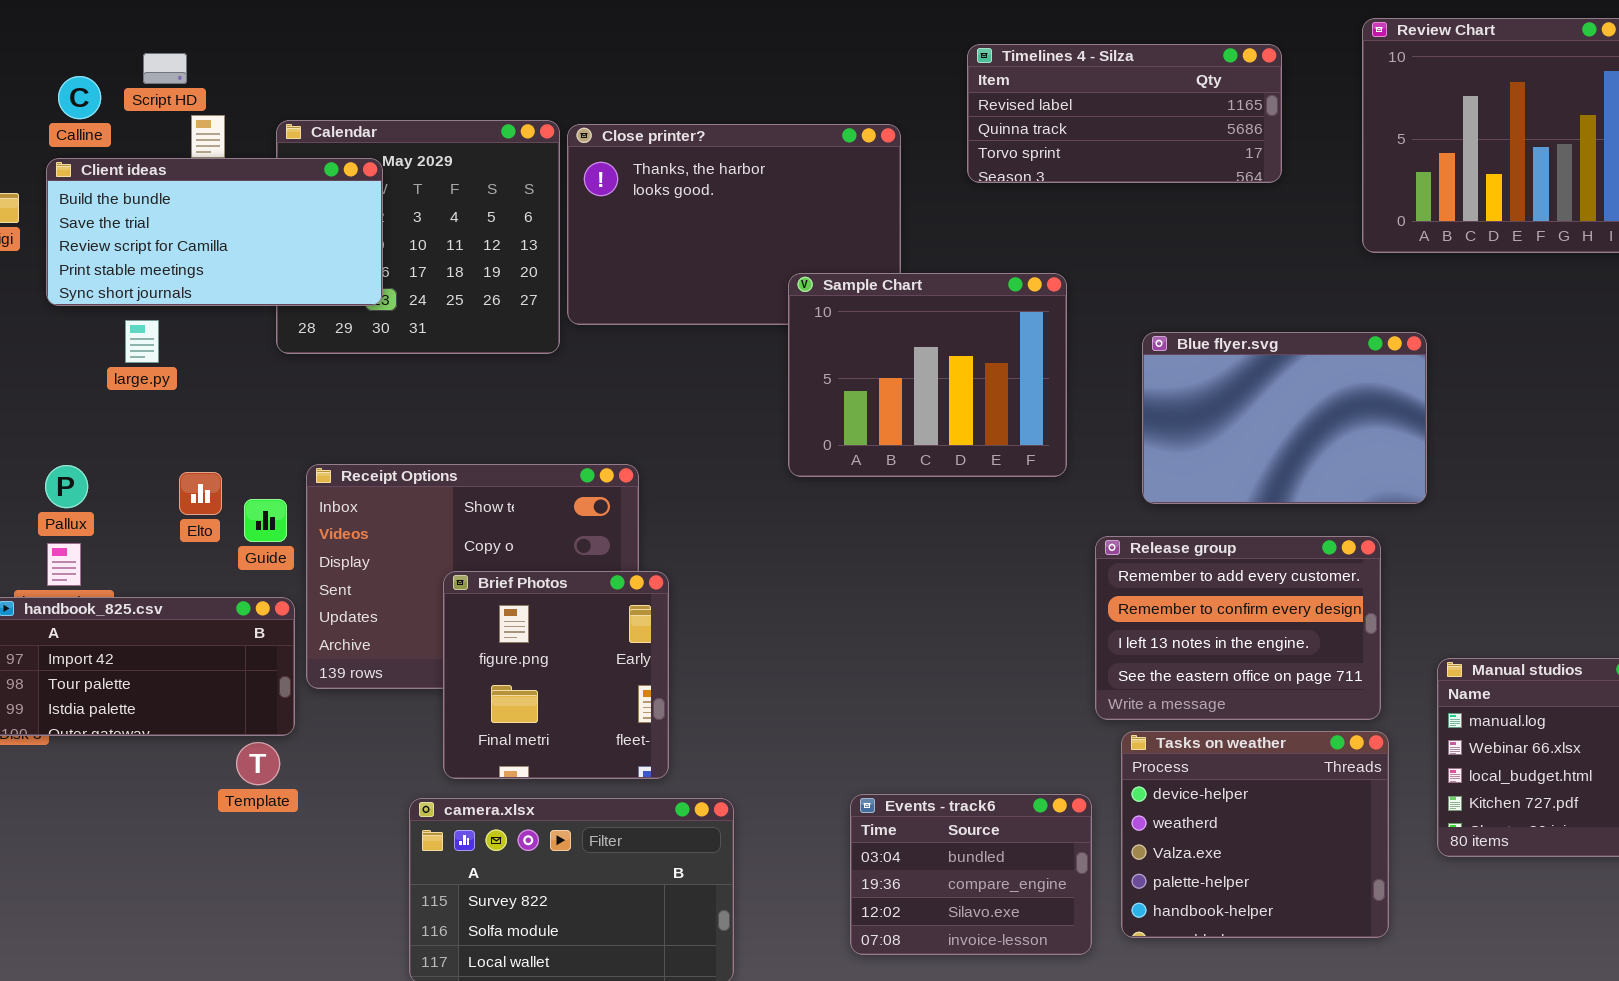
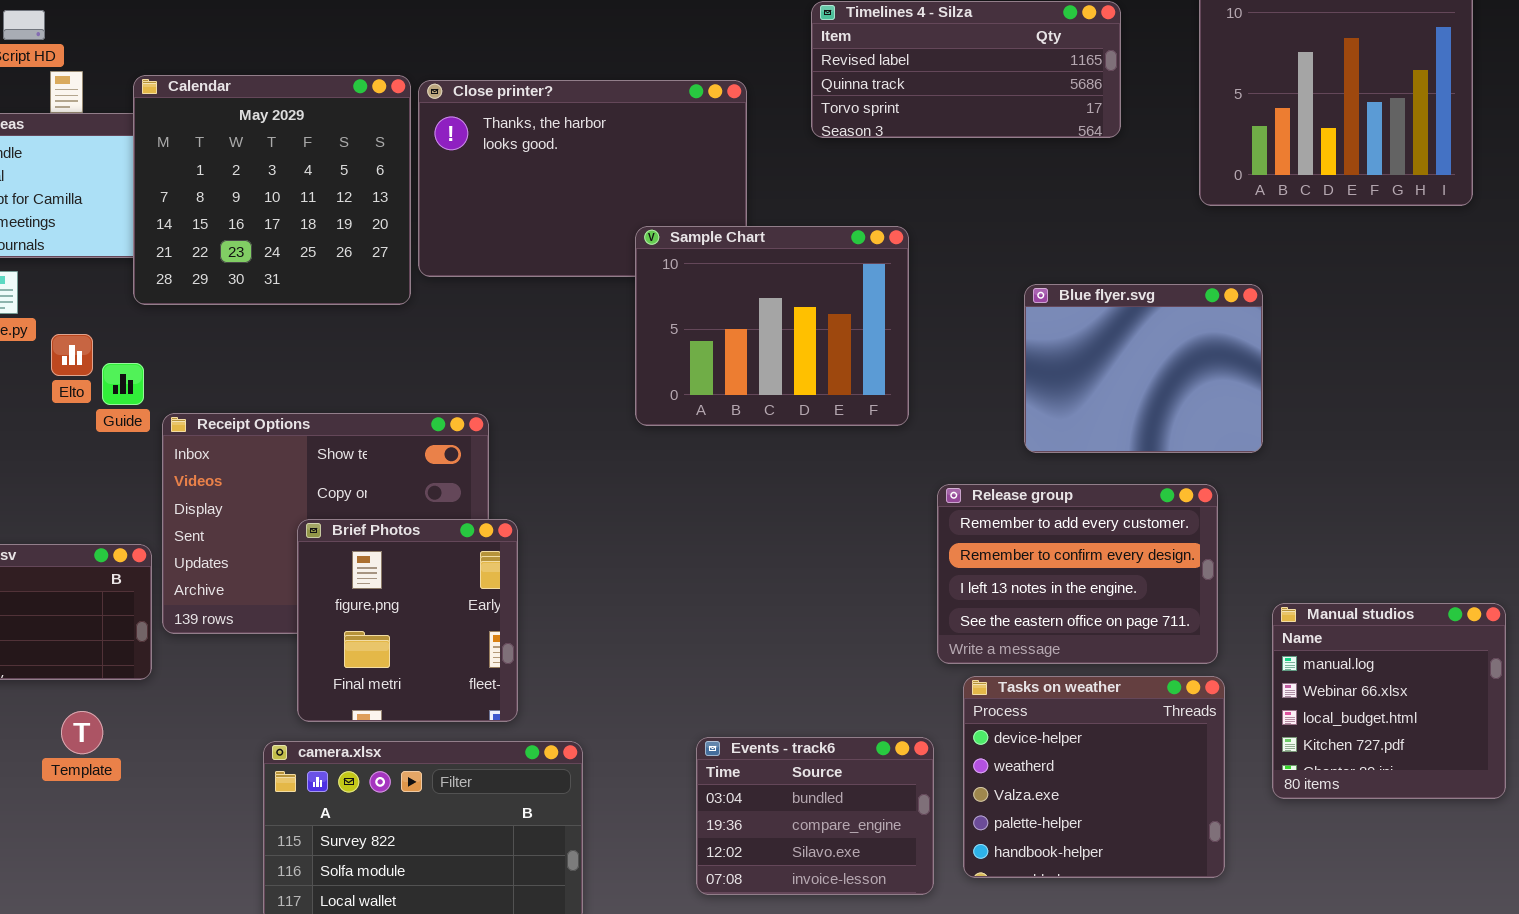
Calendar: [276,120,560,354] -> [133,75,411,305], raised
Blue flyer.svg: [1142,332,1427,504] -> [1024,284,1263,453], resized
Elto: [179,472,222,515] -> [51,334,93,376], moved
Guide: [244,499,287,542] -> [102,363,144,405], moved
Template: [236,742,280,785] -> [61,711,103,754], moved

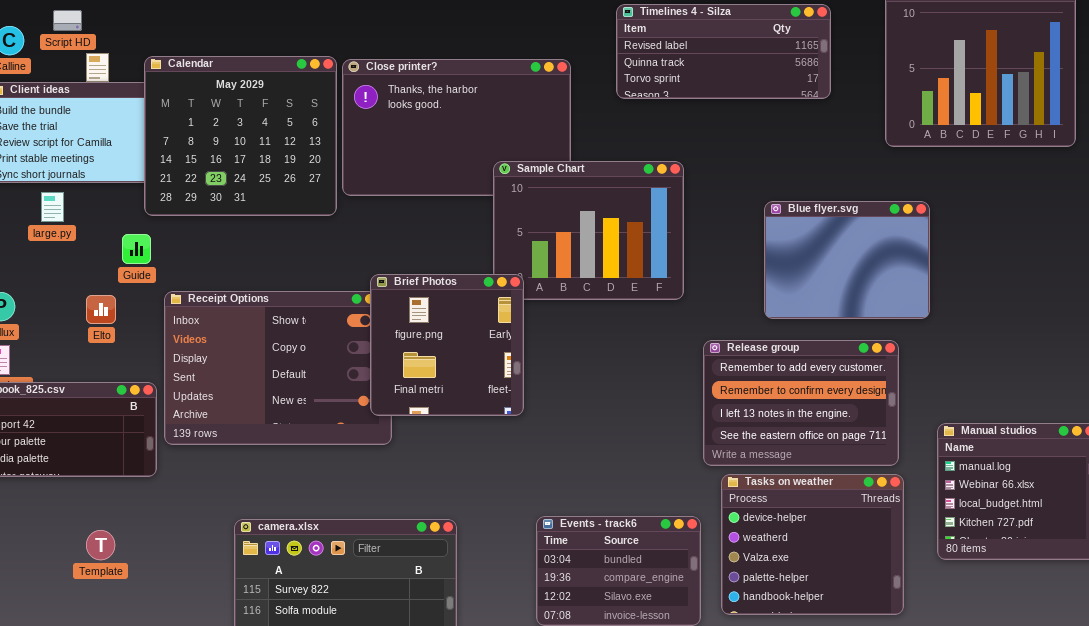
Elto: [51,334,93,376] -> [86,295,116,324], moved
Guide: [102,363,144,405] -> [122,234,151,264], moved
Brief Photos: [297,519,518,722] -> [370,274,524,416], moved
Template: [61,711,103,754] -> [86,530,115,560], moved

